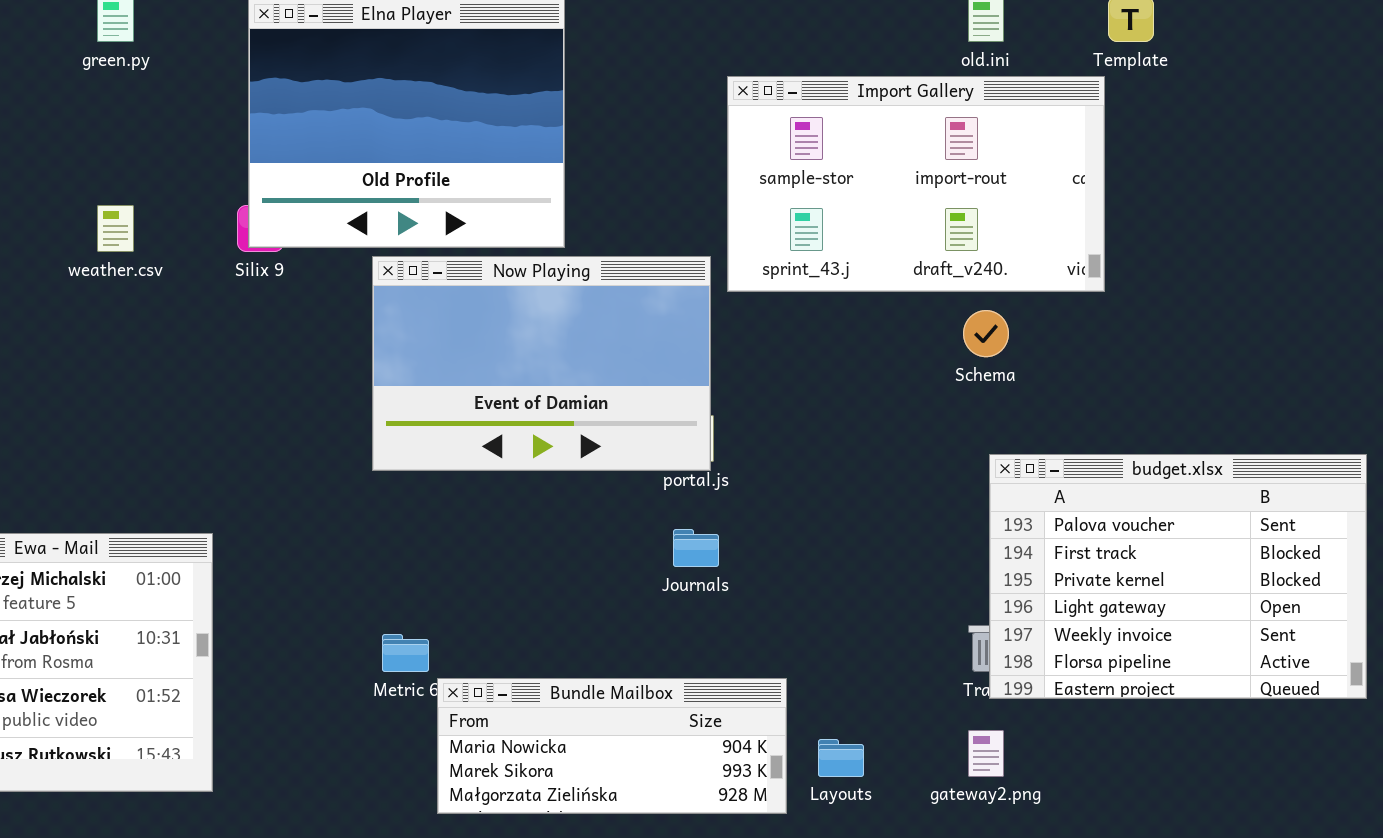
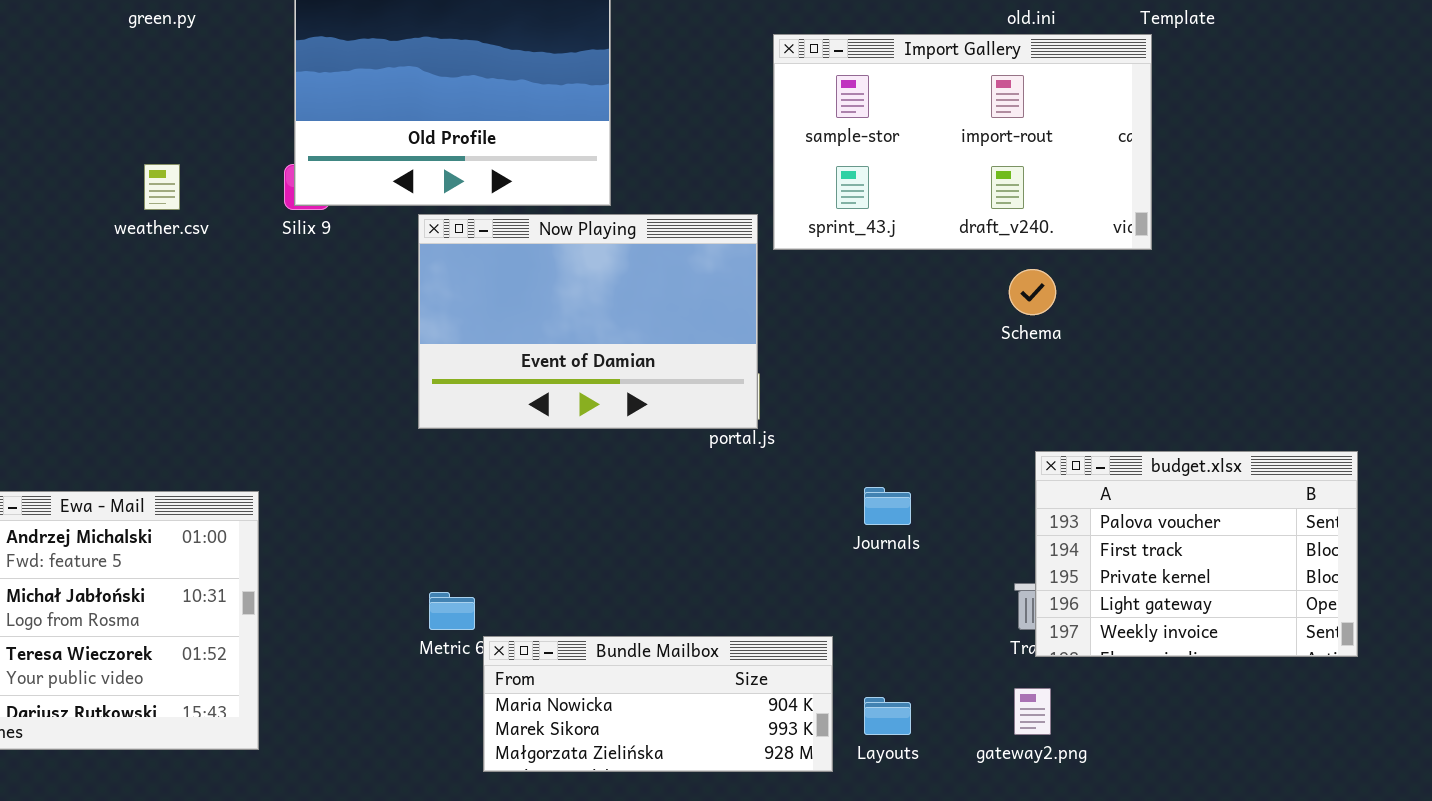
budget.xlsx: [989,454,1367,699] -> [1035,451,1358,657], resized
Journals: [673,529,719,567] -> [864,487,911,525], moved

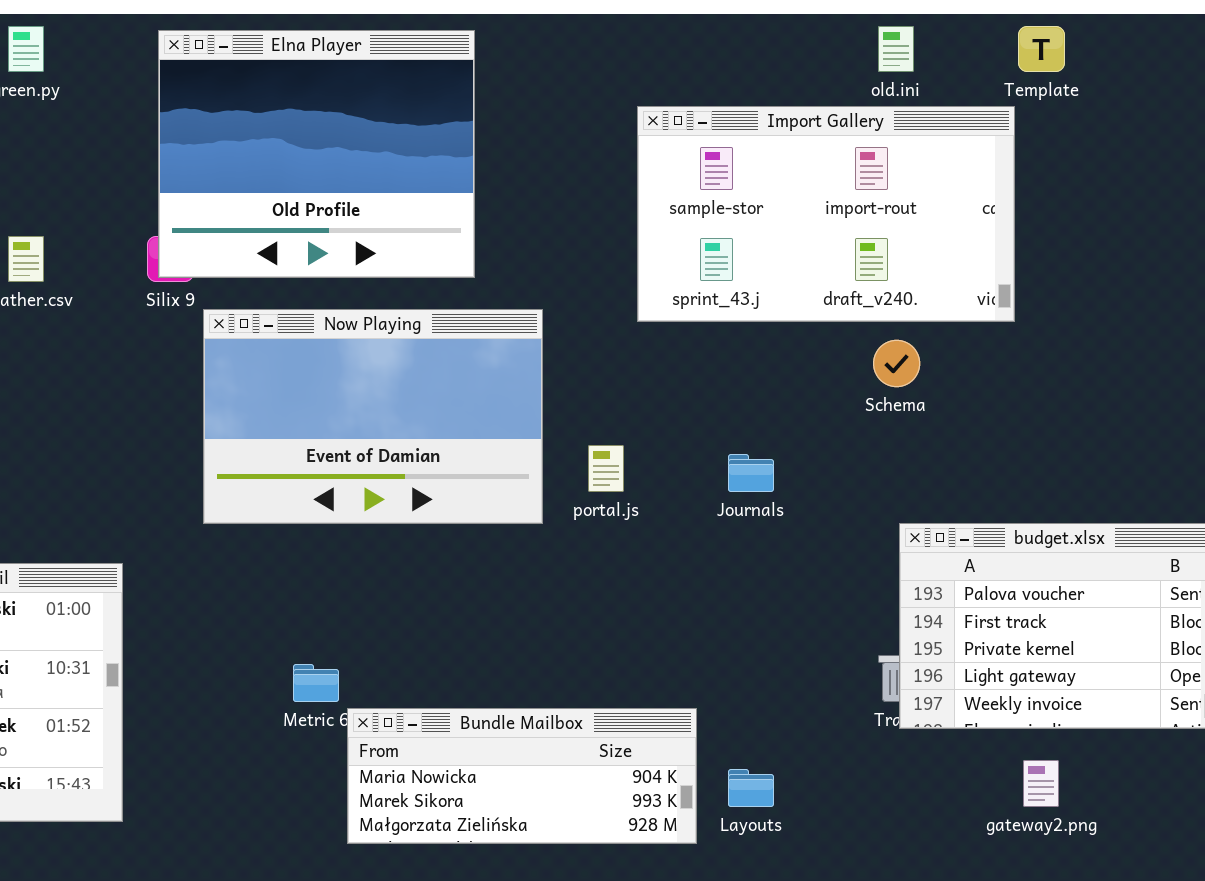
Now Playing: [418,214,758,429] -> [203,309,543,524], moved
Journals: [864,487,911,525] -> [728,454,774,492], moved
gateway2.png: [1014,688,1051,735] -> [1023,760,1059,807], moved

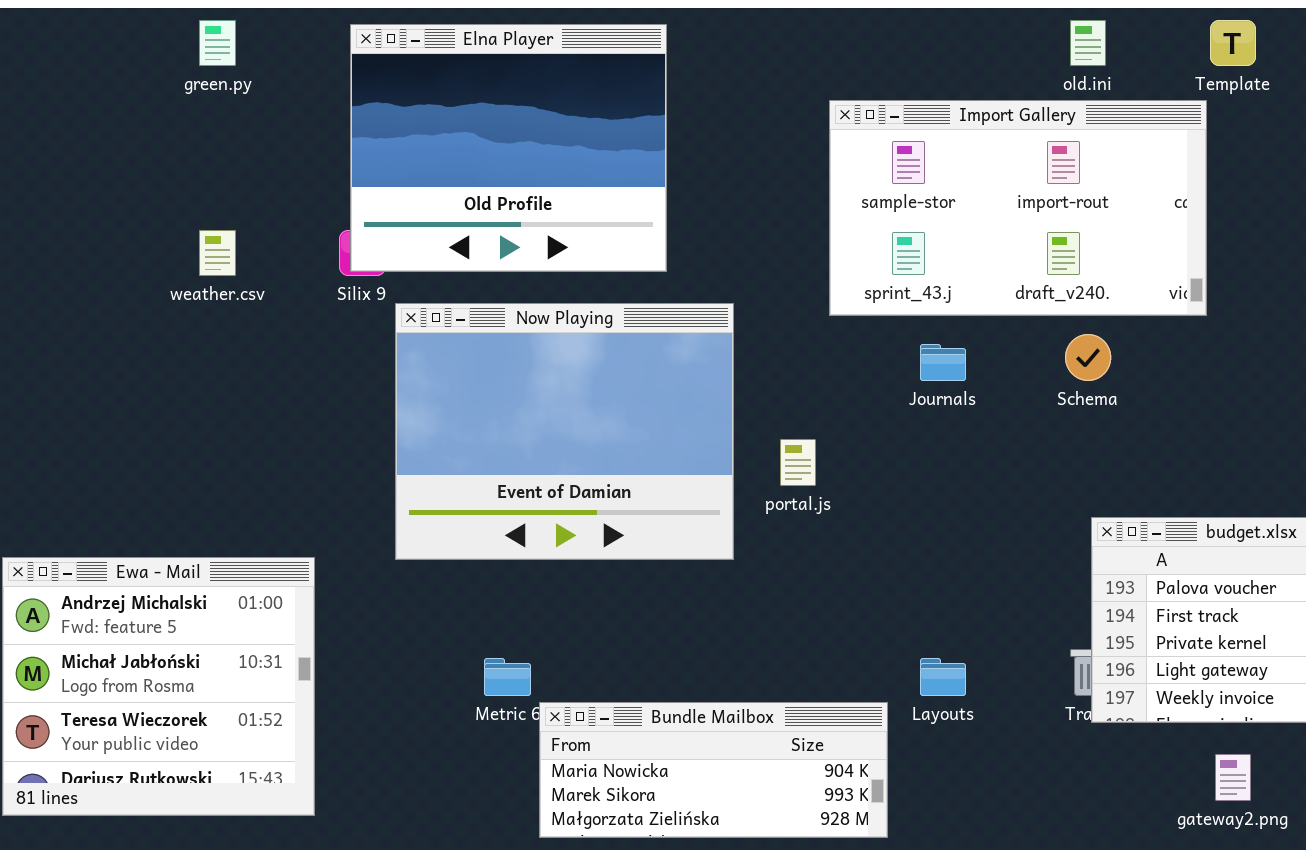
Now Playing: [203,309,543,524] -> [395,303,734,560], resized
Journals: [728,454,774,492] -> [920,344,966,381], moved
Layouts: [728,769,774,807] -> [920,658,966,696], moved

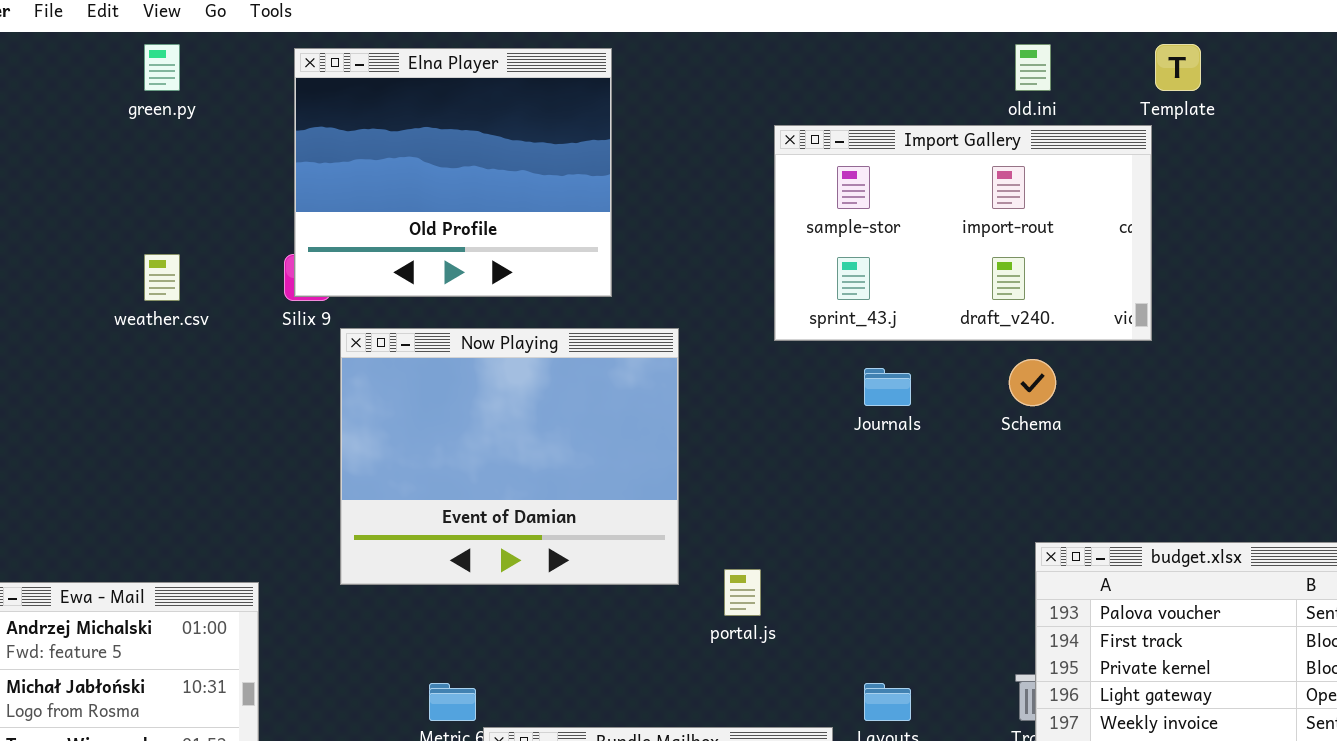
portal.js: [780,439,816,486] -> [724,569,761,616], moved

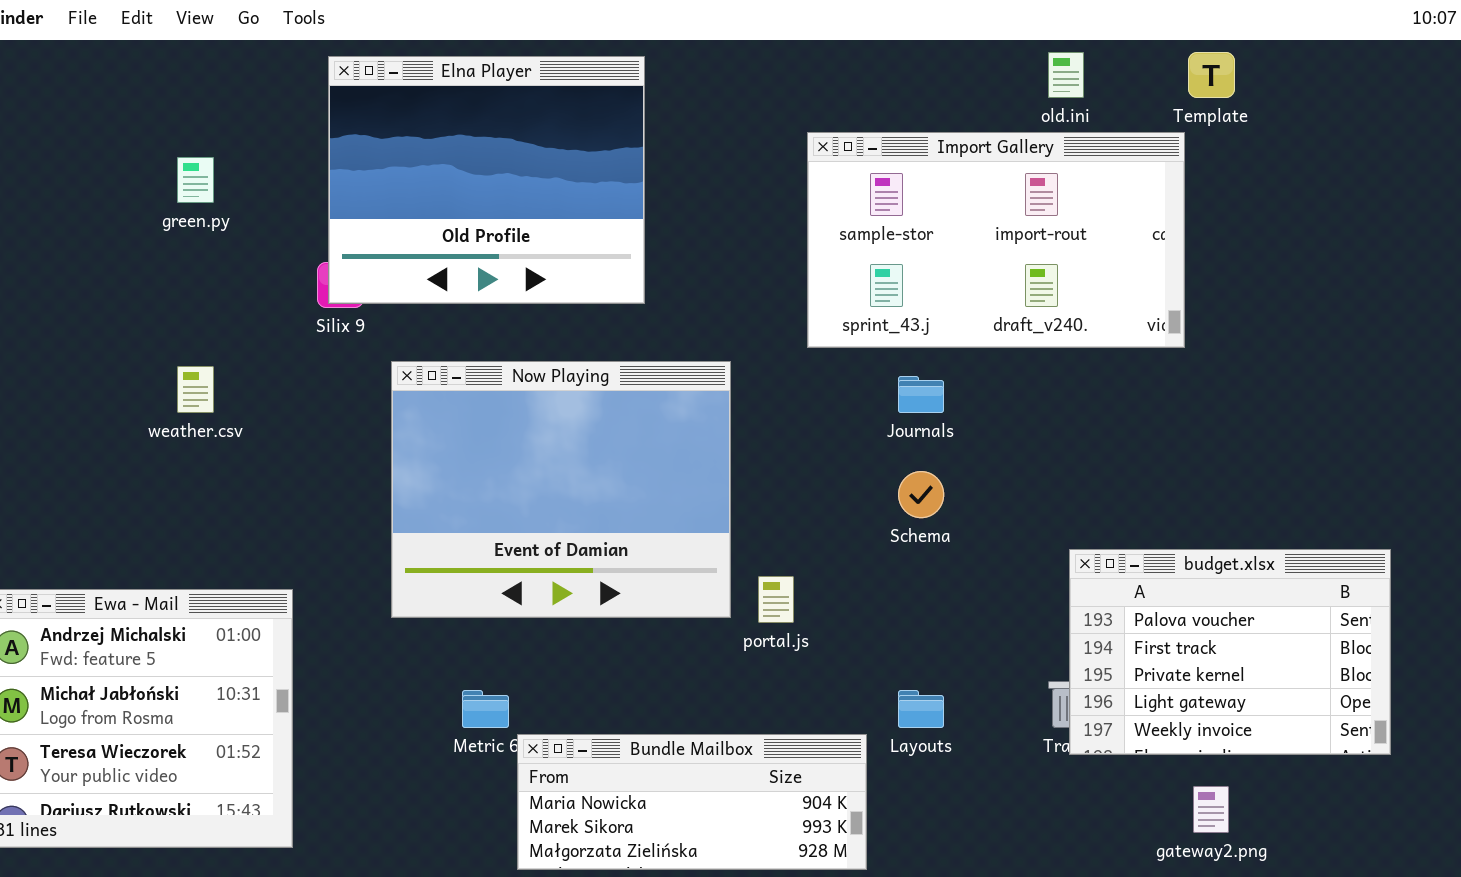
green.py: [144,44,180,91] -> [177,157,214,203], moved
weather.csv: [144,254,180,301] -> [177,366,214,413], moved
Now Playing: [340,328,679,585] -> [391,361,731,618], moved
Schema: [1009,359,1056,406] -> [898,471,944,518], moved

